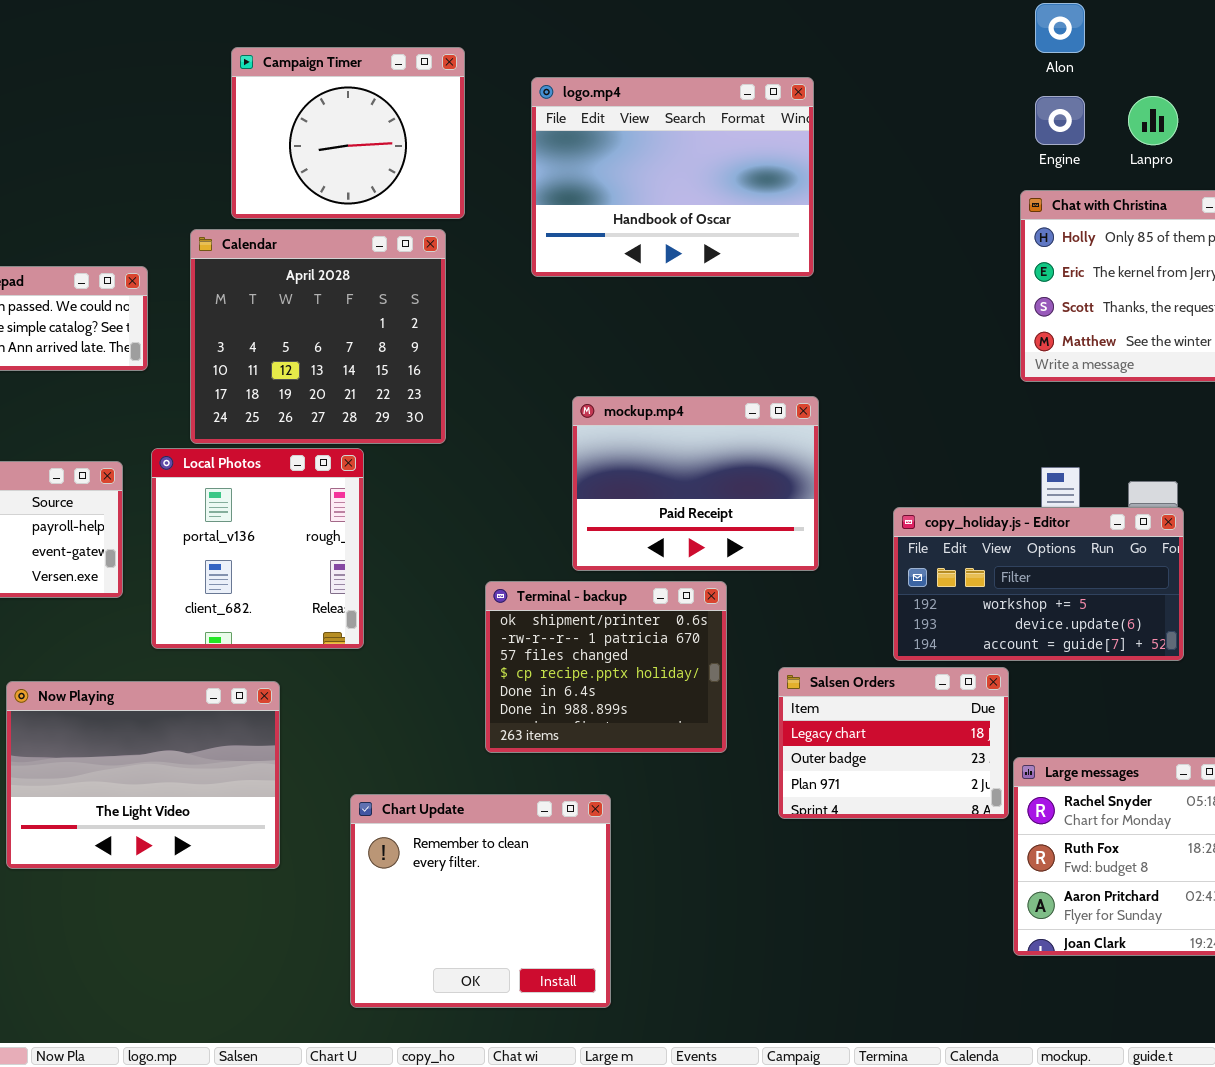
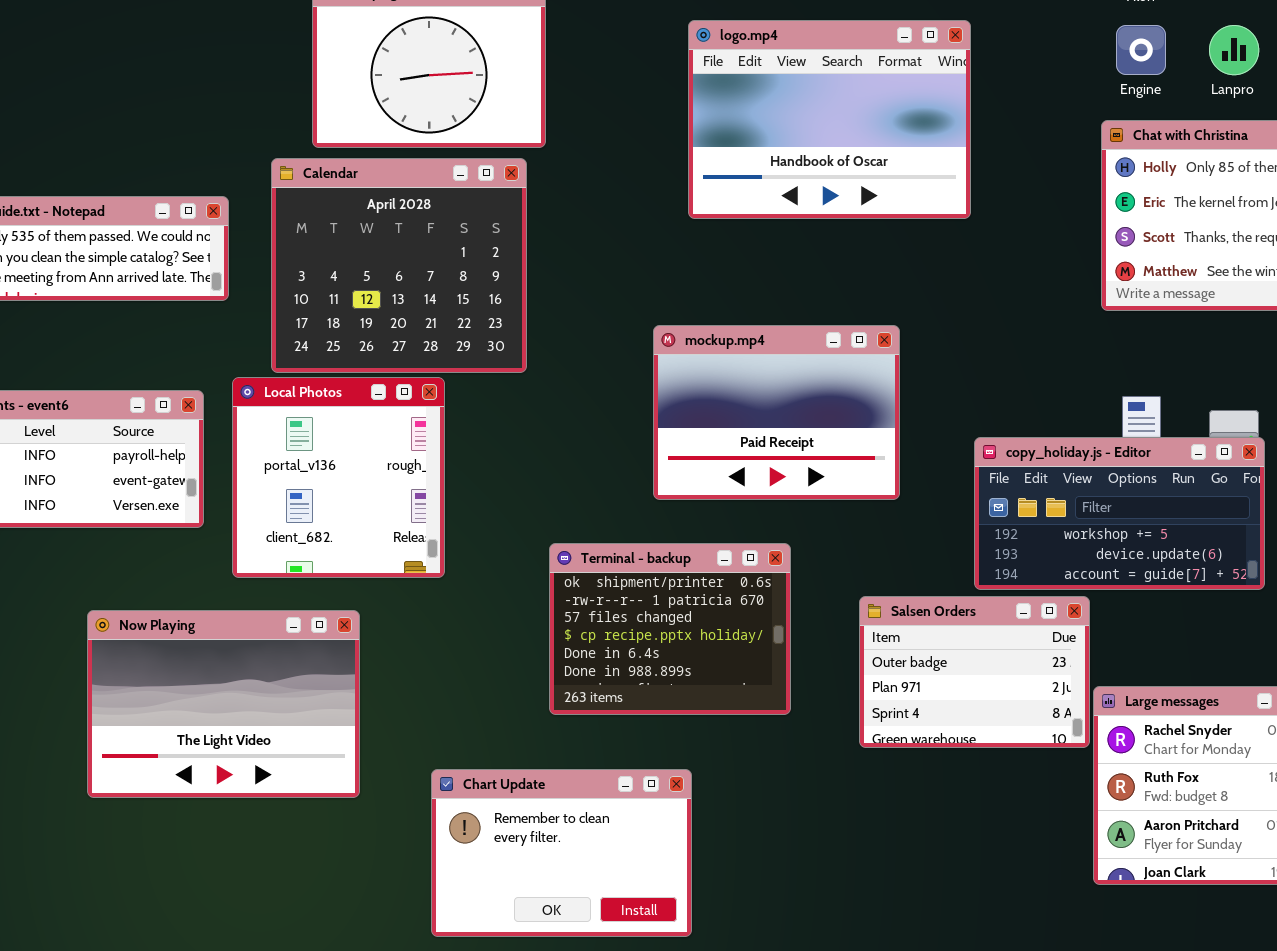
logo.mp4: [531,77,814,277] -> [688,20,971,219], moved
Terminal - backup: [485,581,727,753] -> [549,543,791,715], moved
Salsen Orders: [778,667,1009,819] -> [859,596,1090,748], scrolled down 1 row
Chart Update: [350,794,611,1008] -> [431,769,692,937], resized

